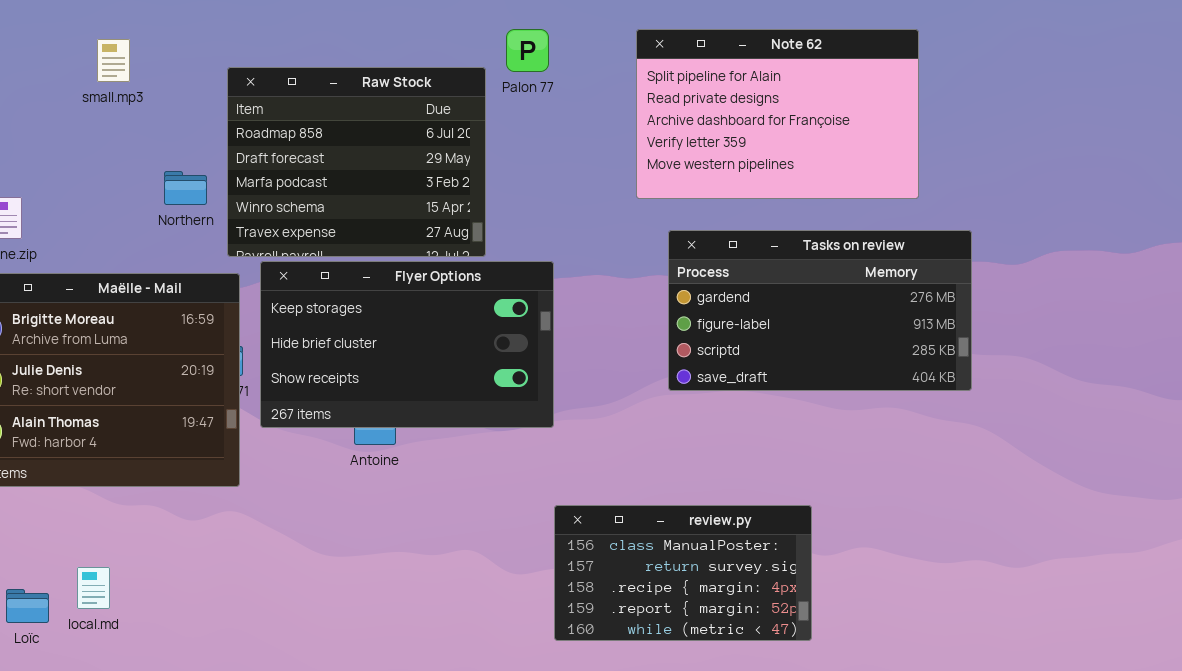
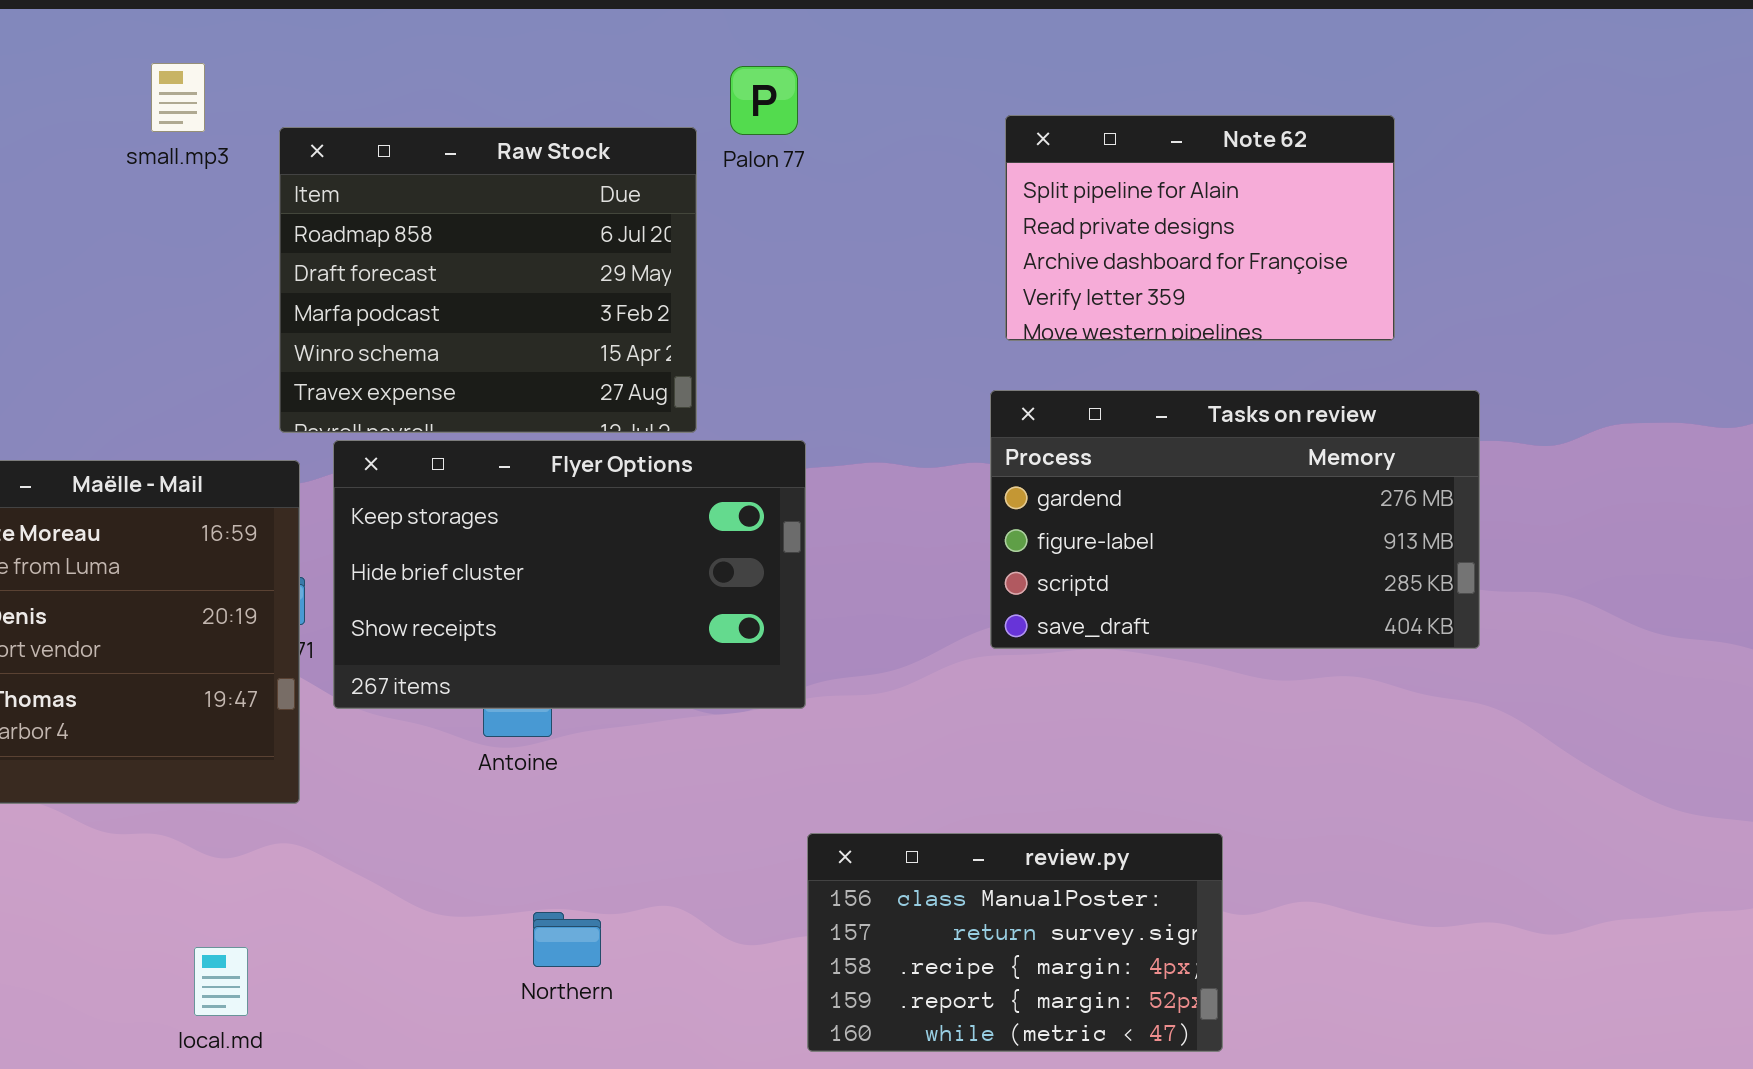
Note 62: [636,29,919,199] -> [1005,115,1395,341], resized
small.mp3: [97,39,130,82] -> [151,63,205,132], moved
Northern: [164,171,207,205] -> [533,912,601,967], moved
local.md: [77,567,110,609] -> [194,947,248,1016], moved

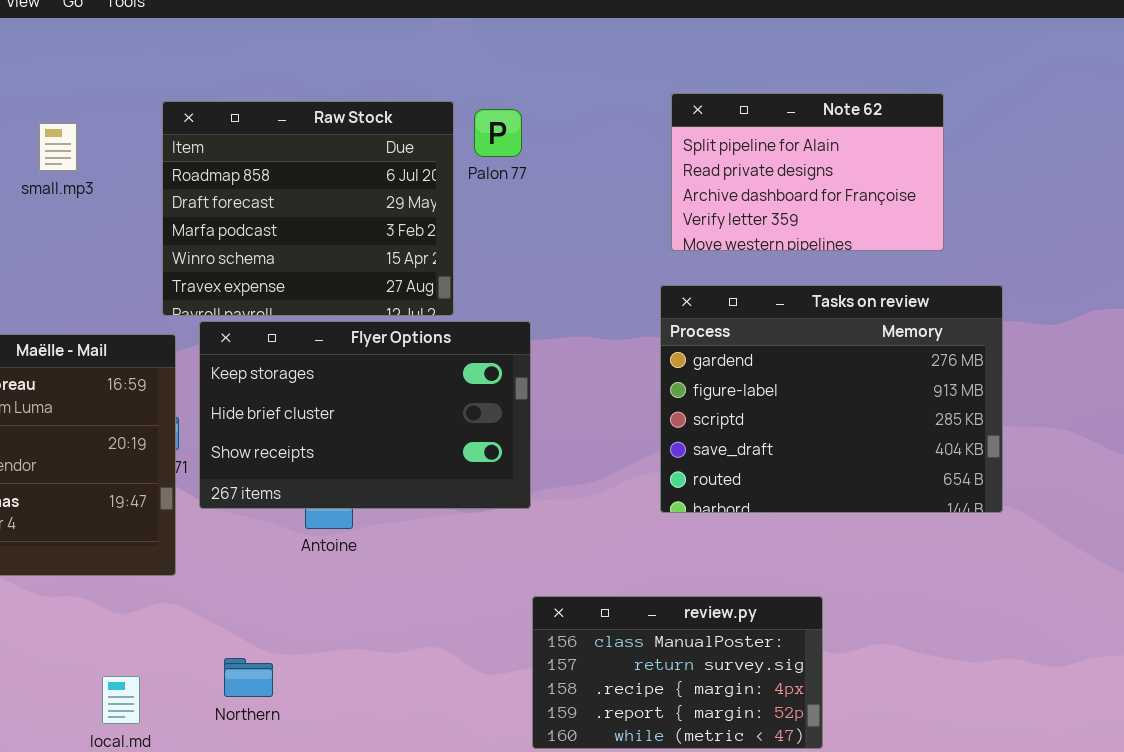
small.mp3: [151,63,205,132] -> [39,123,77,171], moved
Palon 77: [730,66,798,135] -> [474,109,522,157], moved
Tasks on review: [990,390,1480,649] -> [660,285,1003,513], resized
Northern: [533,912,601,967] -> [224,658,273,697], moved

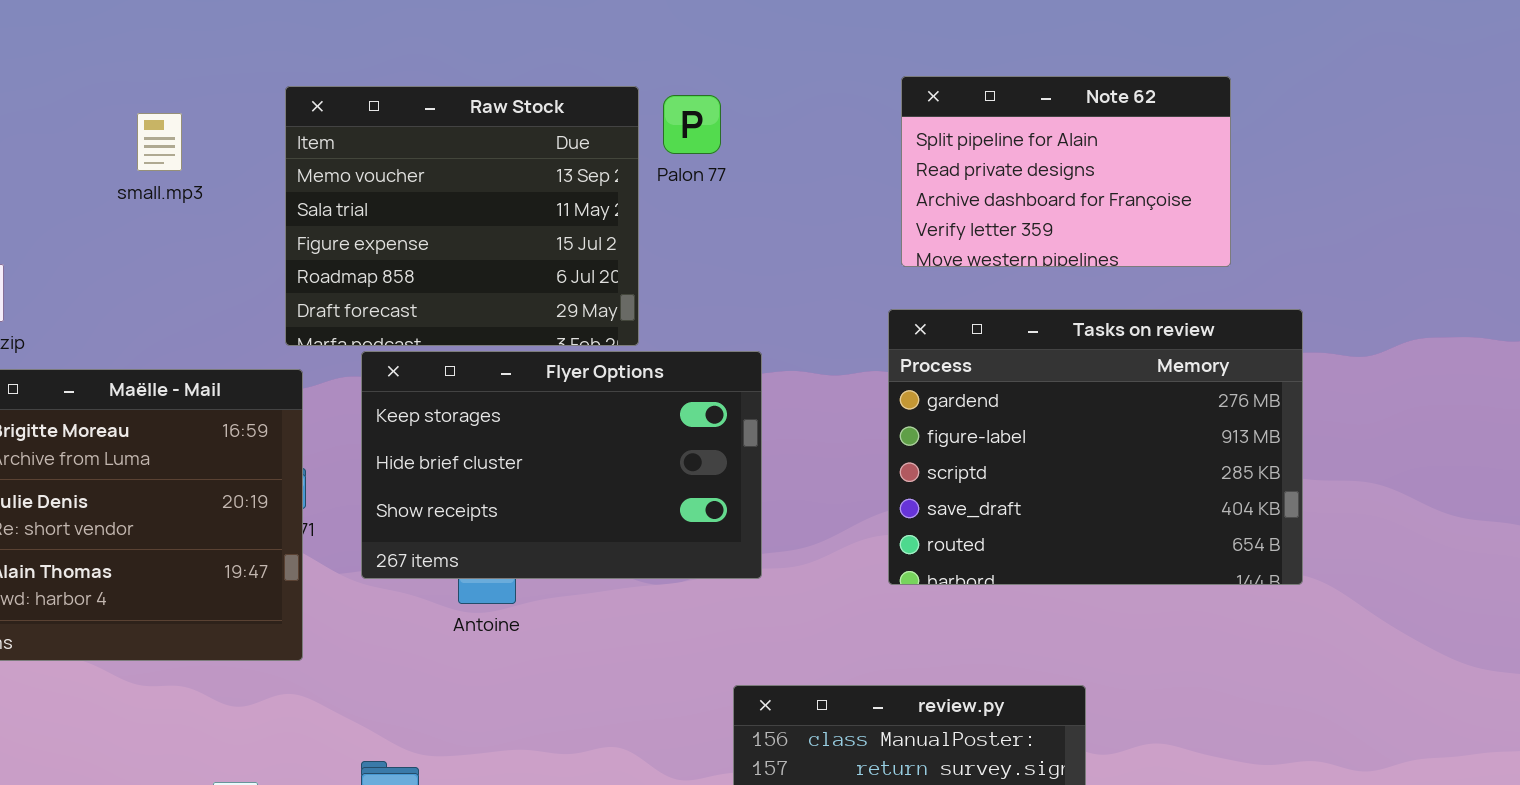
Raw Stock: [162,101,454,316] -> [285,86,639,346], scrolled up 3 rows
Flyer Options: [199,321,531,509] -> [361,351,762,579], moved

